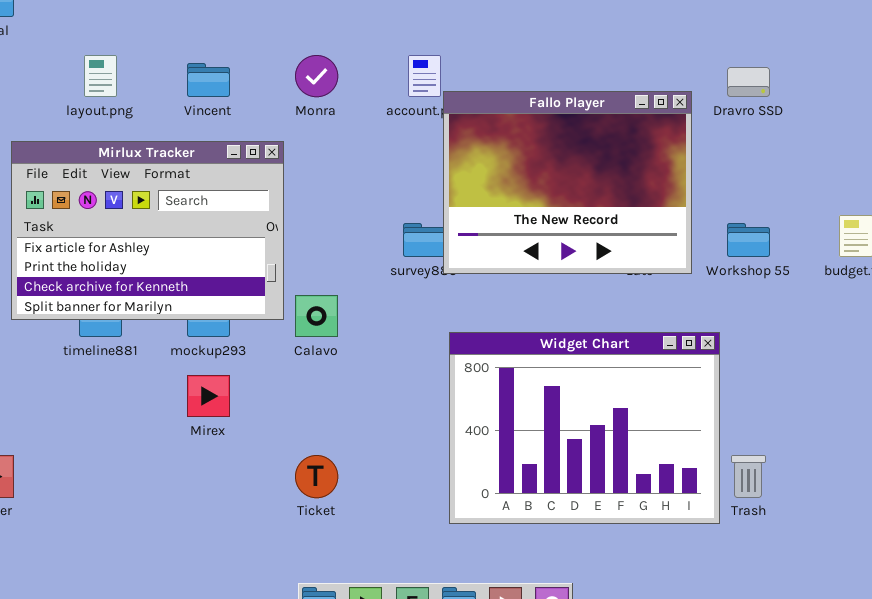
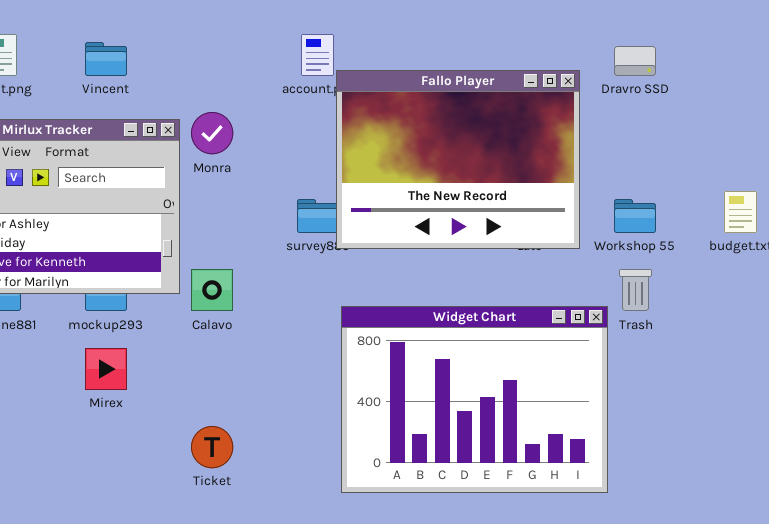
Monra: [295,55,338,97] -> [191,112,233,154], moved
Trash: [731,455,766,498] -> [619,269,652,311], moved

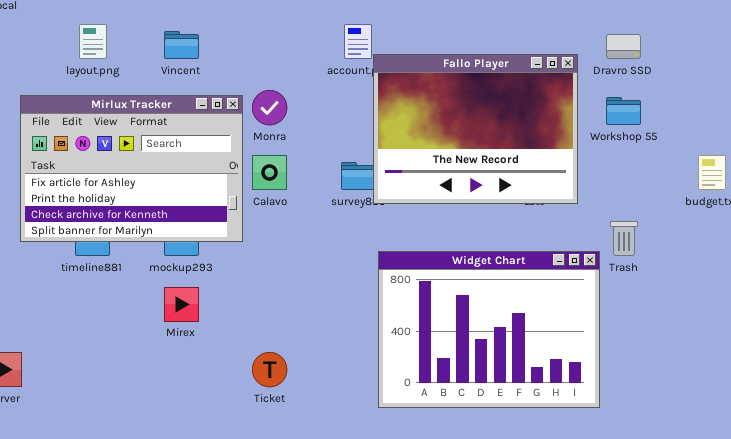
Workshop 55: [614,199,656,233] -> [606,97,641,125], moved
Calavo: [191,269,233,311] -> [252,155,287,190], moved

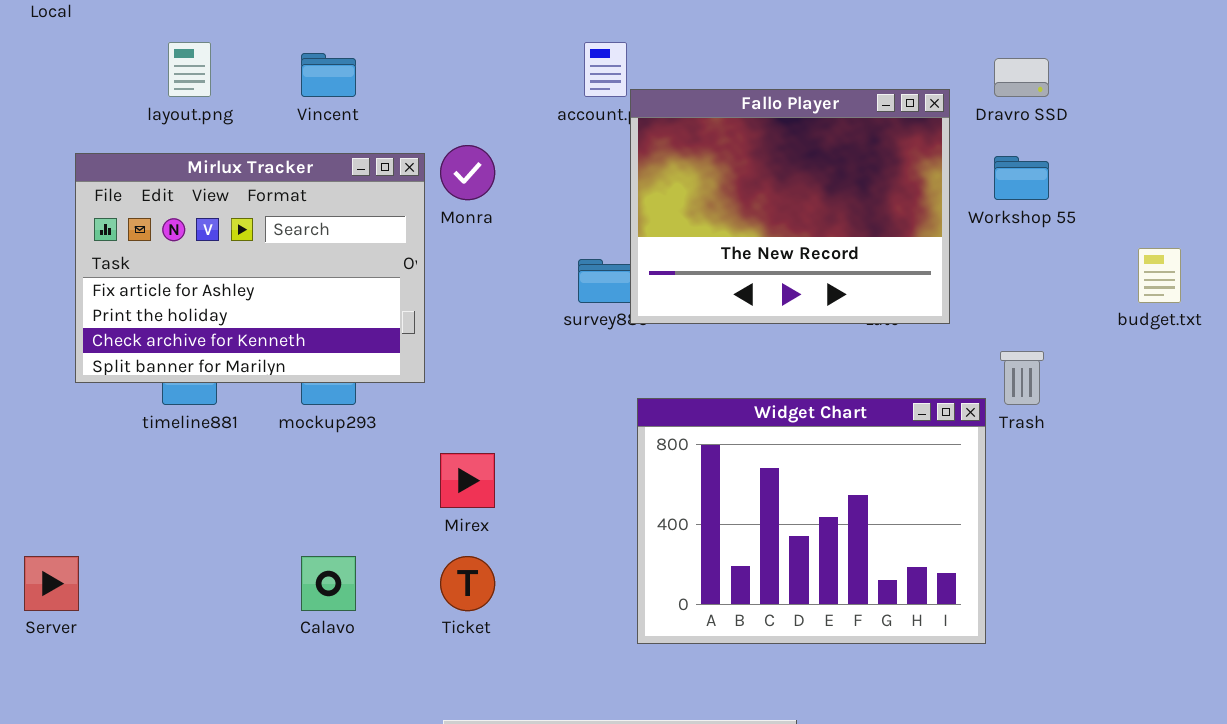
Calavo: [252,155,287,190] -> [301,556,356,611], moved
Mirex: [164,287,199,322] -> [440,453,495,508], moved

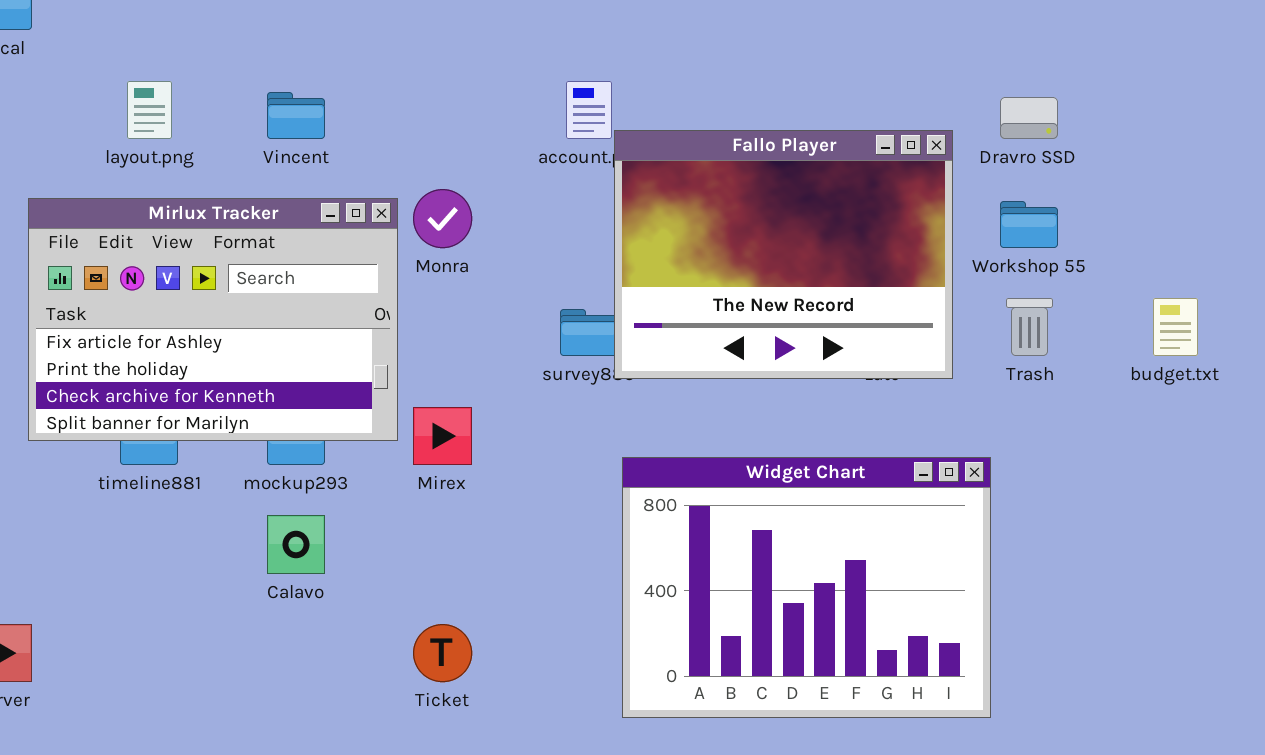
Trash: [1000,351,1044,405] -> [1006,298,1053,356], moved
Mirex: [440,453,495,508] -> [413,407,472,465], moved
Calavo: [301,556,356,611] -> [267,515,325,574], moved

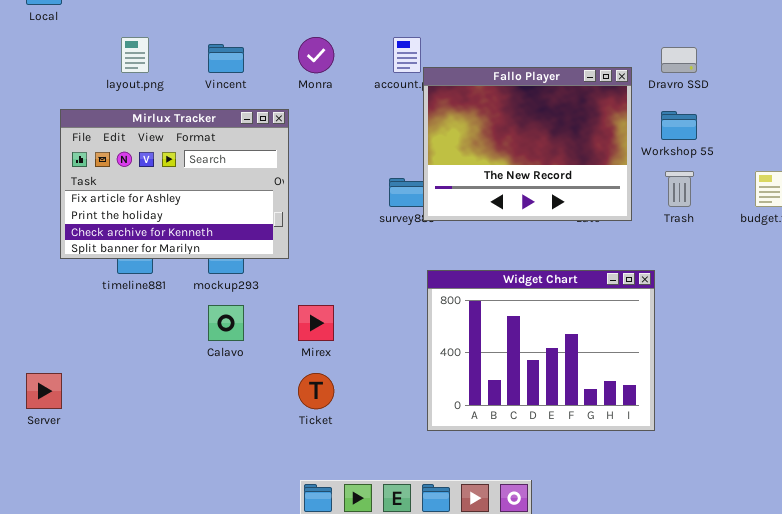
Monra: [413,189,472,248] -> [298,37,334,73], moved
Mirex: [413,407,472,465] -> [298,305,334,341], moved

